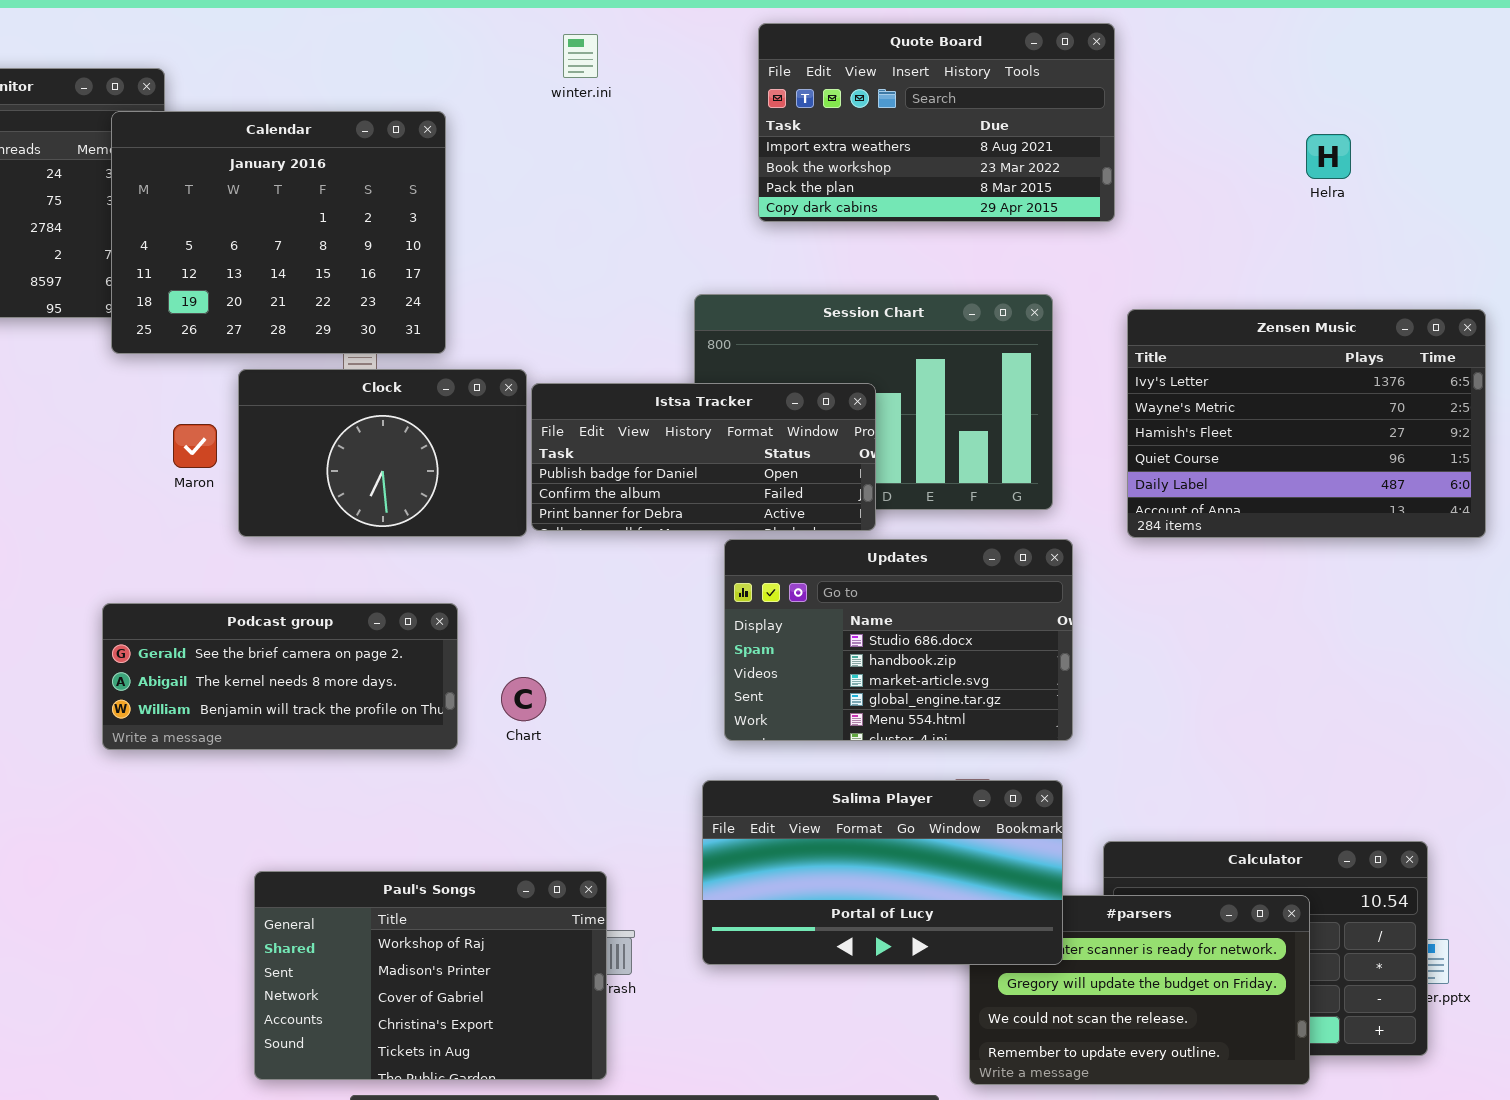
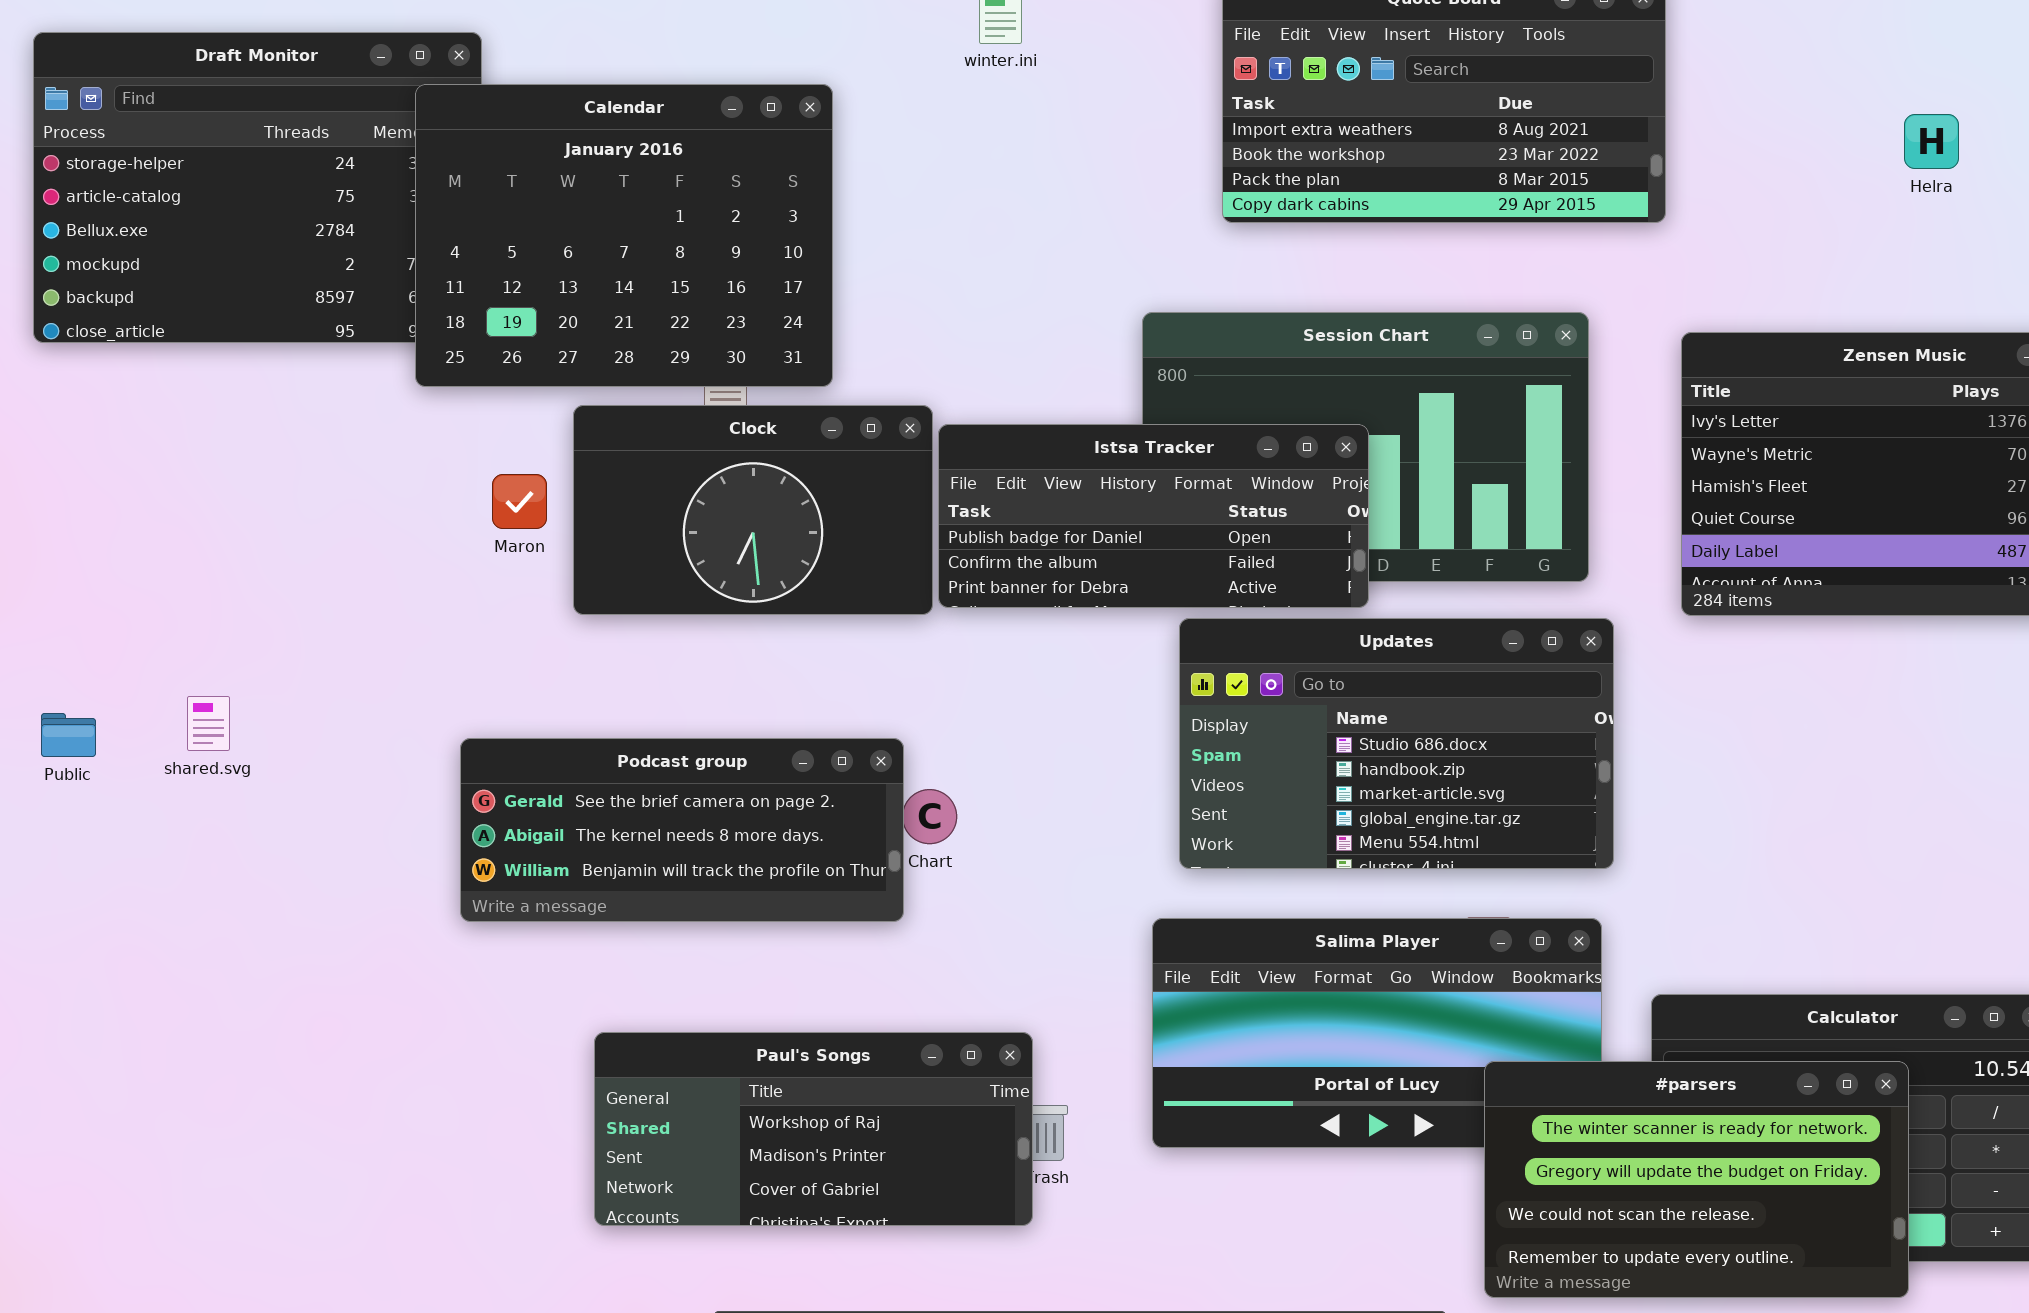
Podcast group: [102,603,458,750] -> [460,738,904,922], moved
Paul's Songs: [254,871,607,1080] -> [594,1032,1033,1226], resized
#parsers: [969,895,1310,1085] -> [1484,1061,1909,1298], raised

